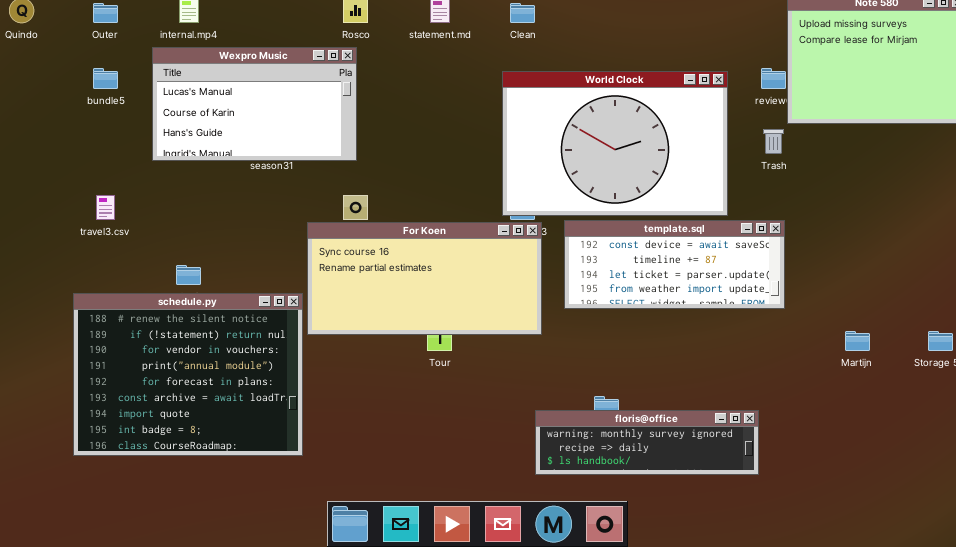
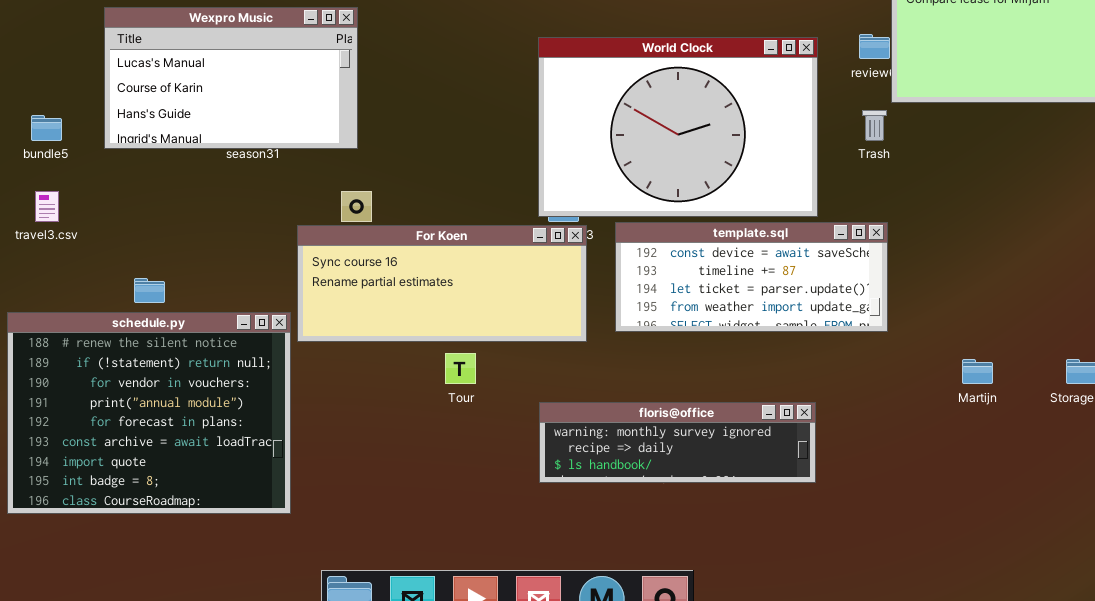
bundle5: [93,68,118,89] -> [31,115,62,141], moved
For Koen: [307,222,542,335] -> [297,225,587,342], resized
floris@office: [535,410,759,475] -> [539,402,816,483], moved

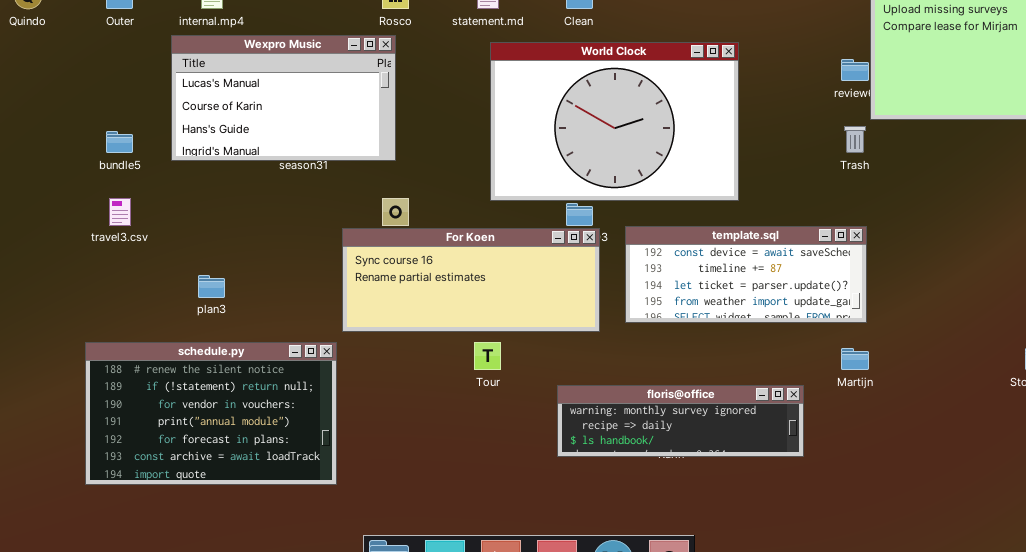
World Clock: [538,37,818,217] -> [490,42,739,201], moved
schedule.py: [7,312,291,514] -> [85,342,337,485], resized
Martijn: [962,359,993,384] -> [841,348,869,370], moved

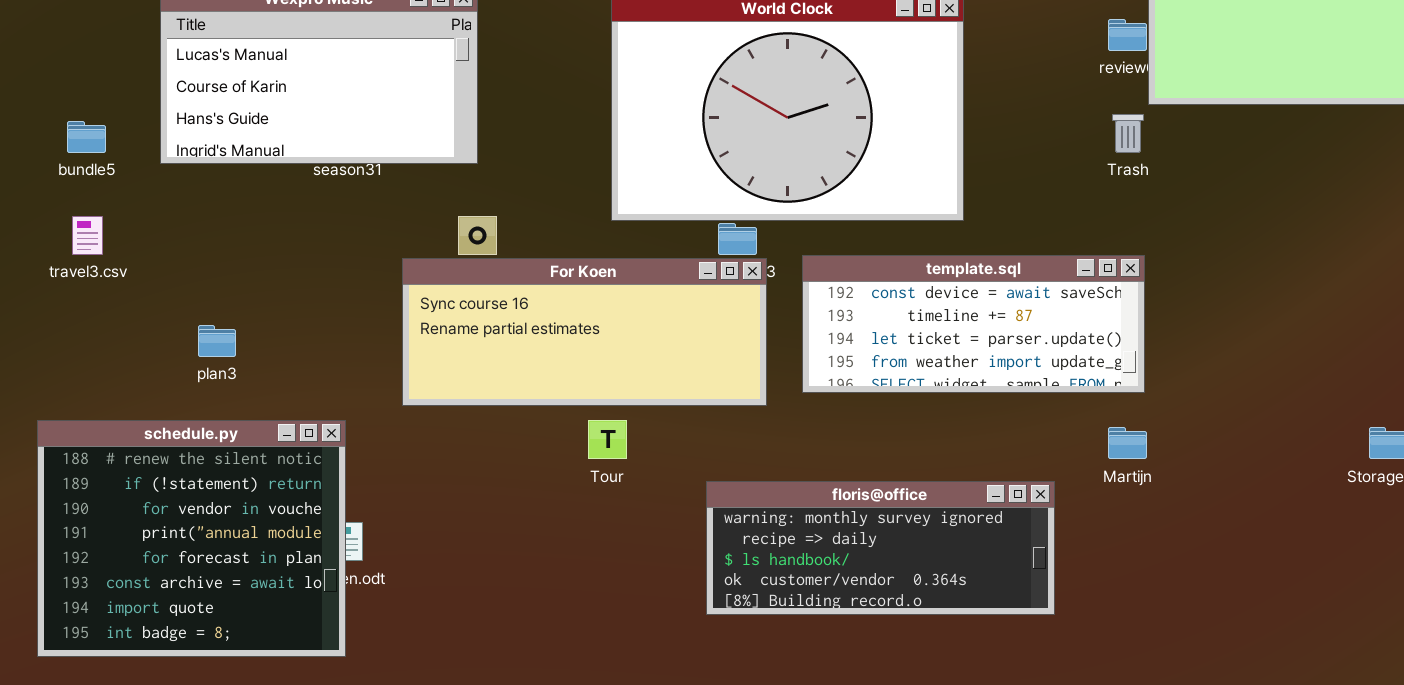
schedule.py: [85,342,337,485] -> [37,420,346,657], resized
floris@office: [557,385,804,457] -> [706,481,1055,615], resized

